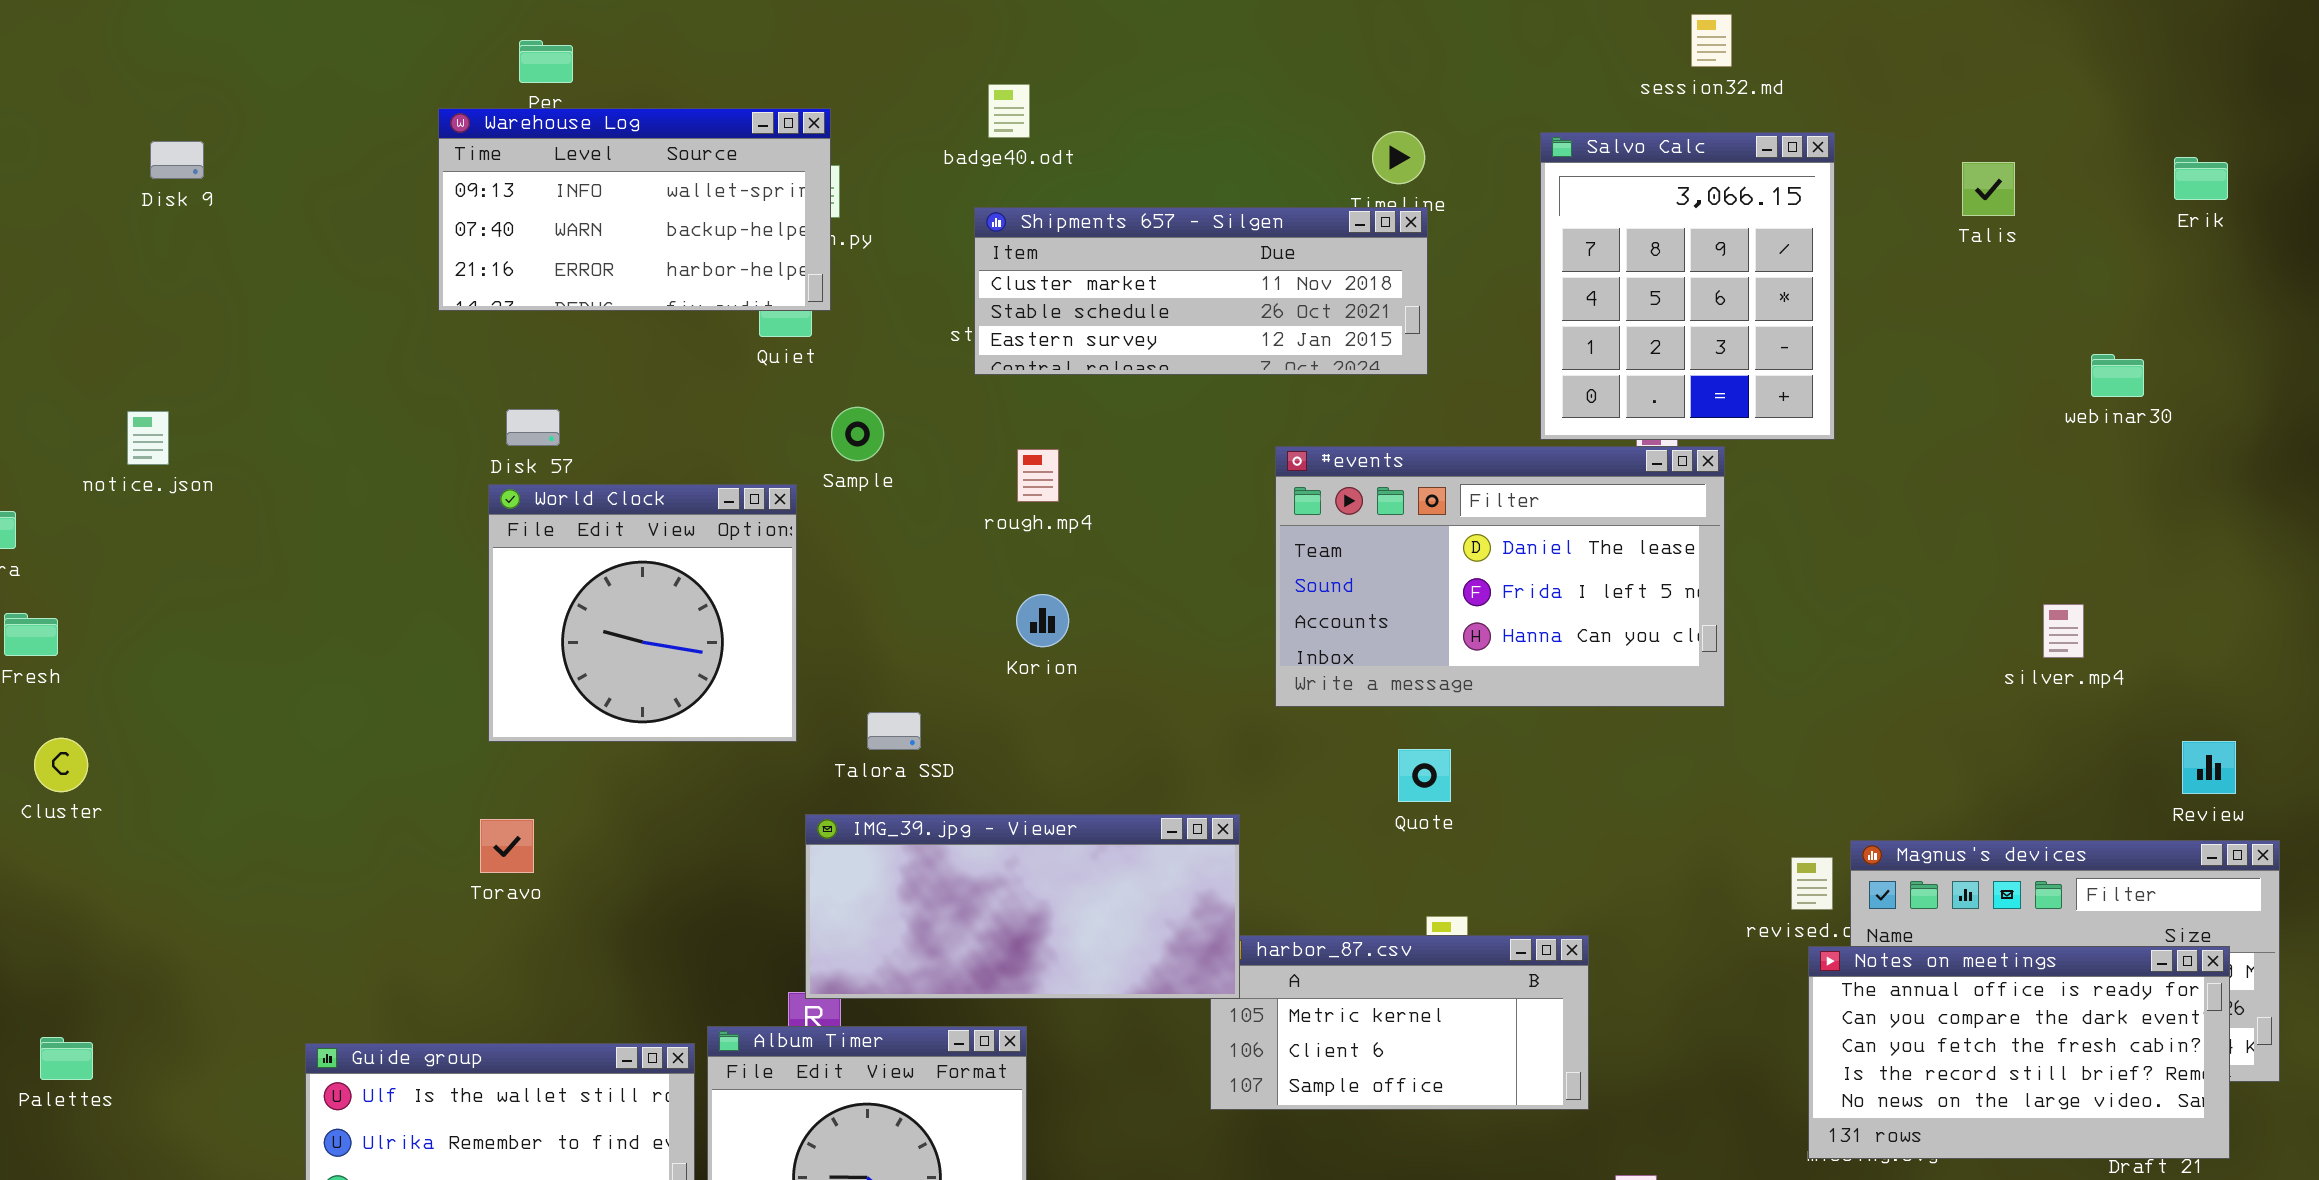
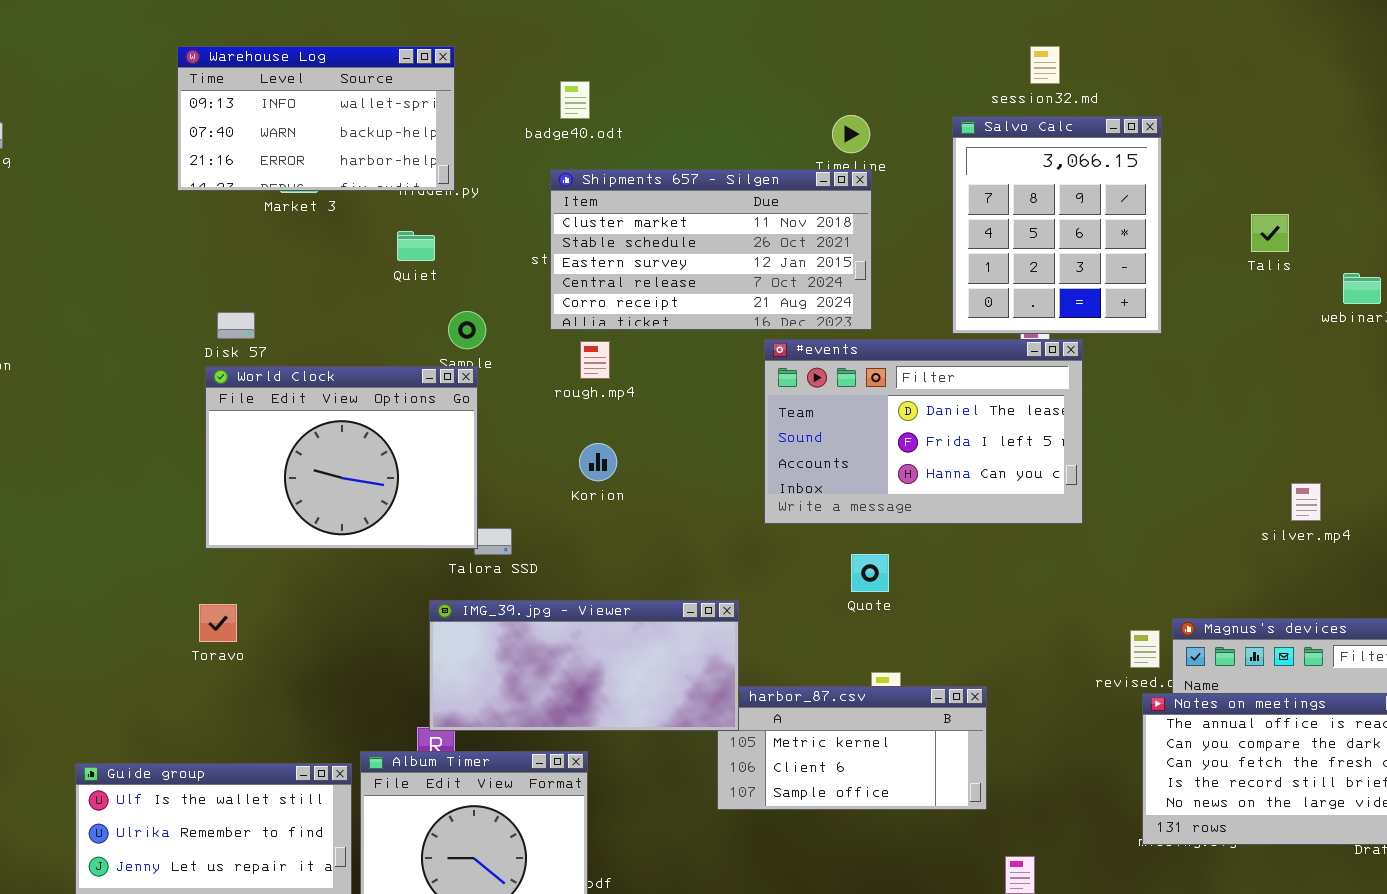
session32.md: [1691,14,1732,67] -> [1030,46,1060,84], moved
Warehouse Log: [438,108,831,311] -> [177,46,455,191], moved
Talis: [1962,162,2015,216] -> [1251,214,1289,252], moved
Shipments 657 - Silgen: [974,207,1428,375] -> [550,169,872,330], resized
World Clock: [488,484,797,742] -> [205,366,478,549], resized
silver.mp4: [2043,604,2084,658] -> [1291,483,1321,521], moved

